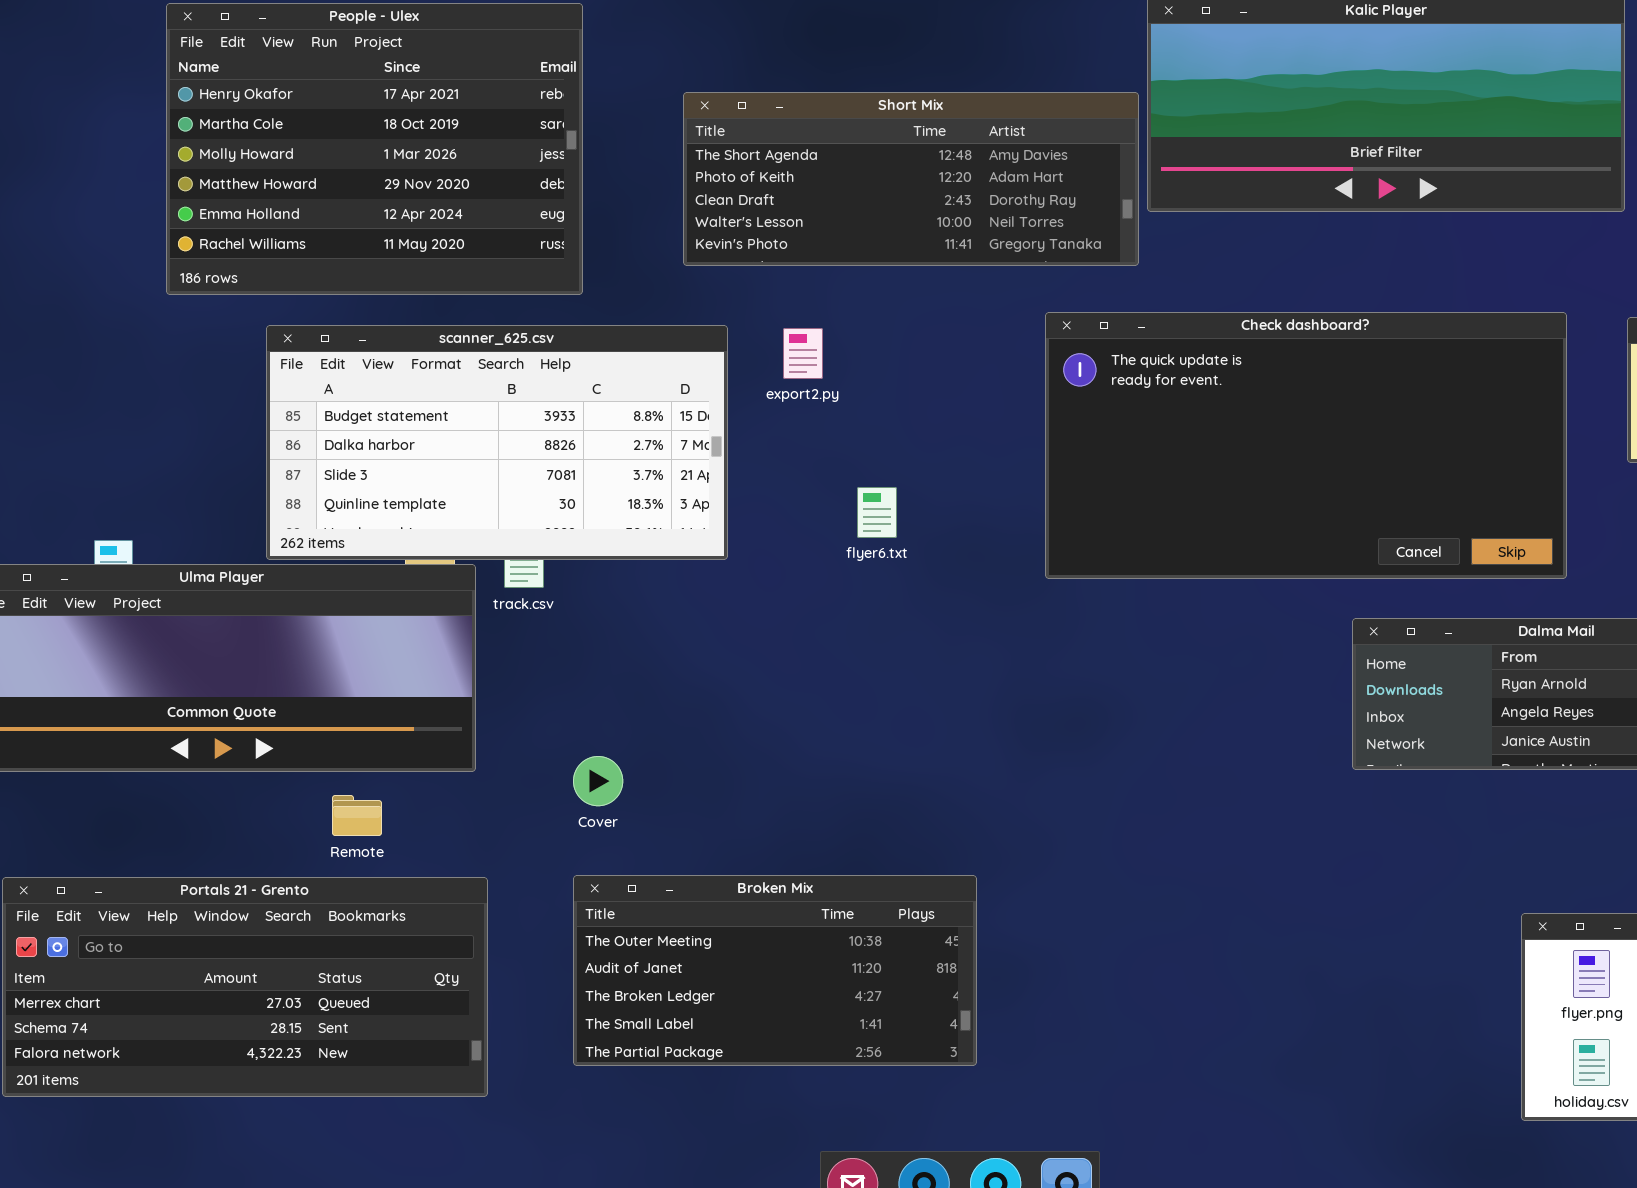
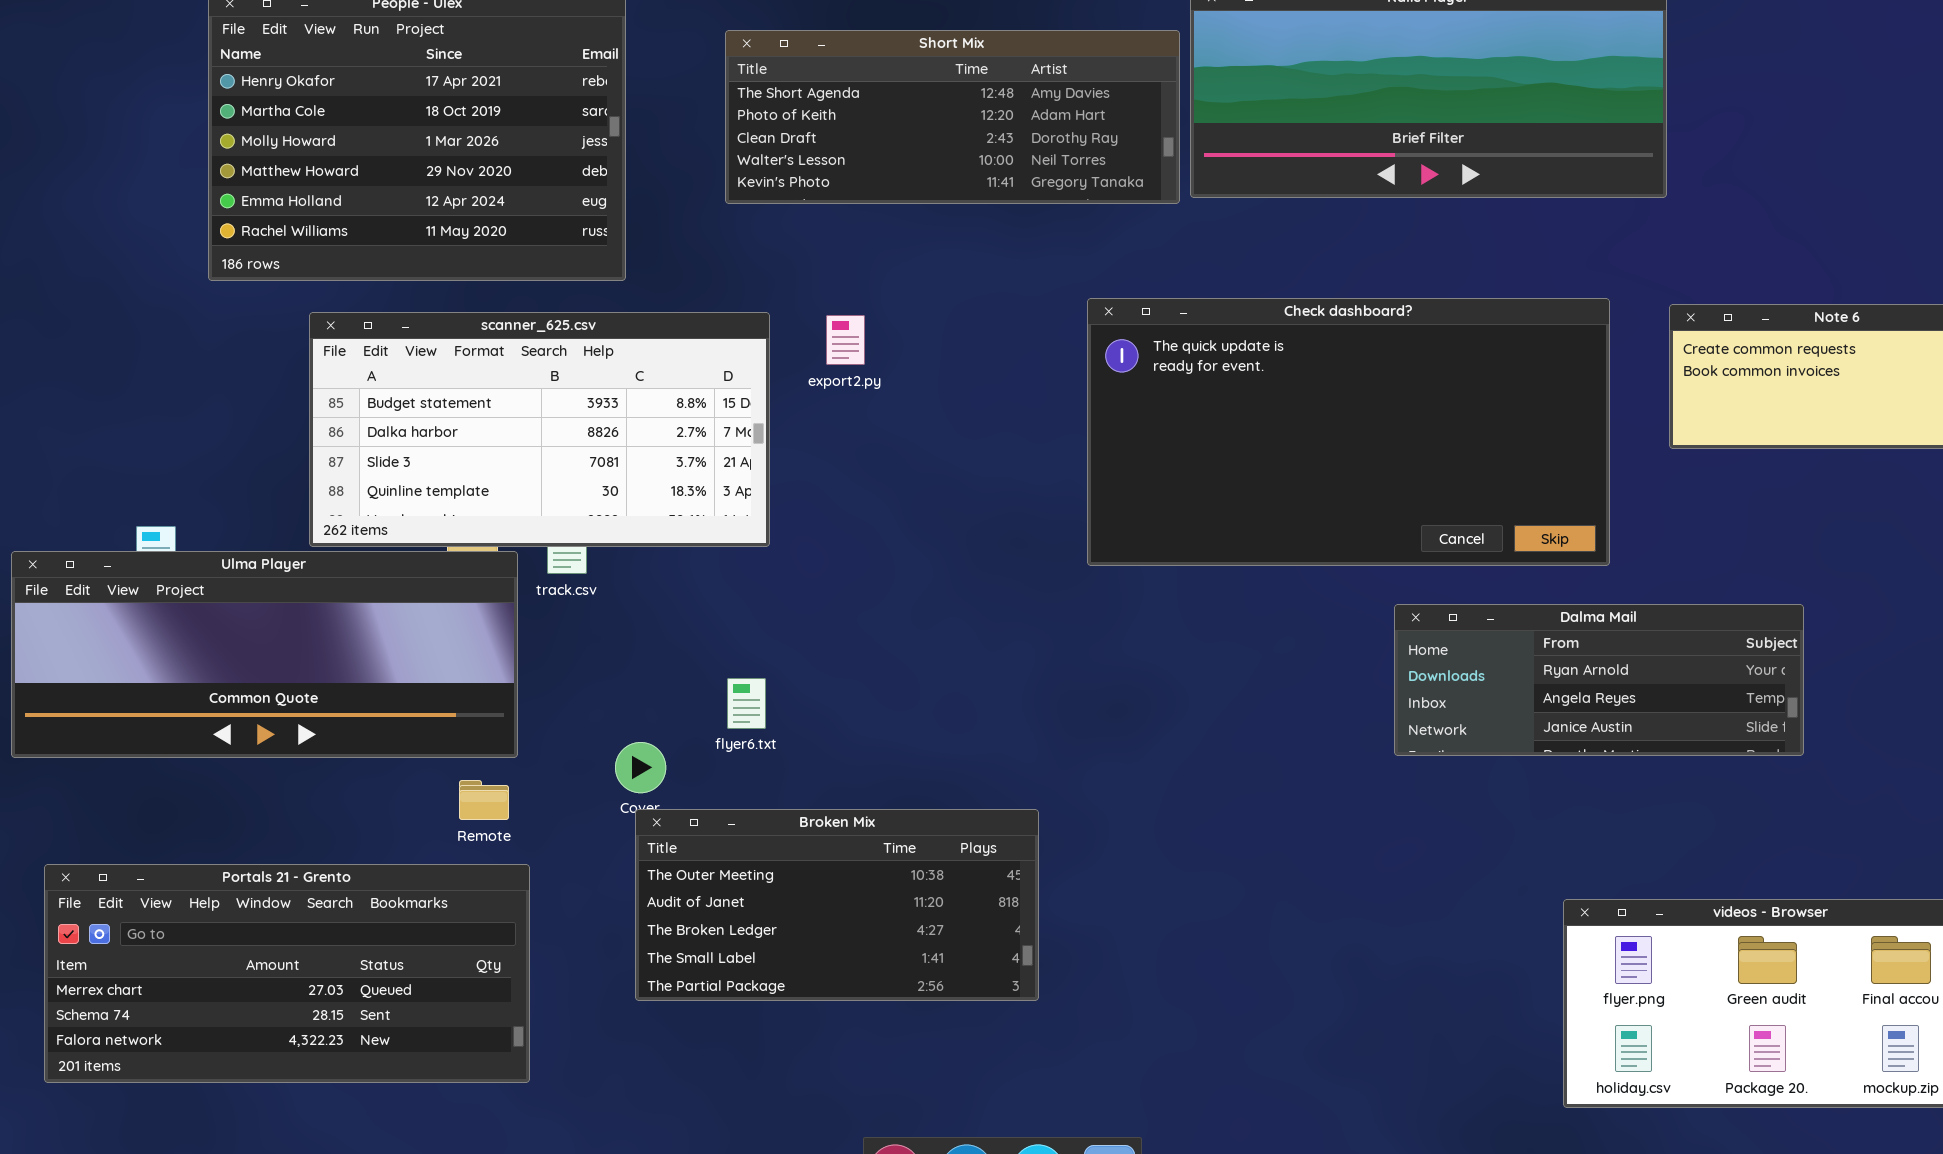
Short Mix: [683,92,1139,266] -> [725,30,1180,204], moved
flyer6.txt: [857,487,897,538] -> [727,678,766,729], moved
Remote: [332,795,382,836] -> [459,780,509,820], moved
Broken Mix: [573,875,977,1066] -> [635,809,1039,1001], moved

